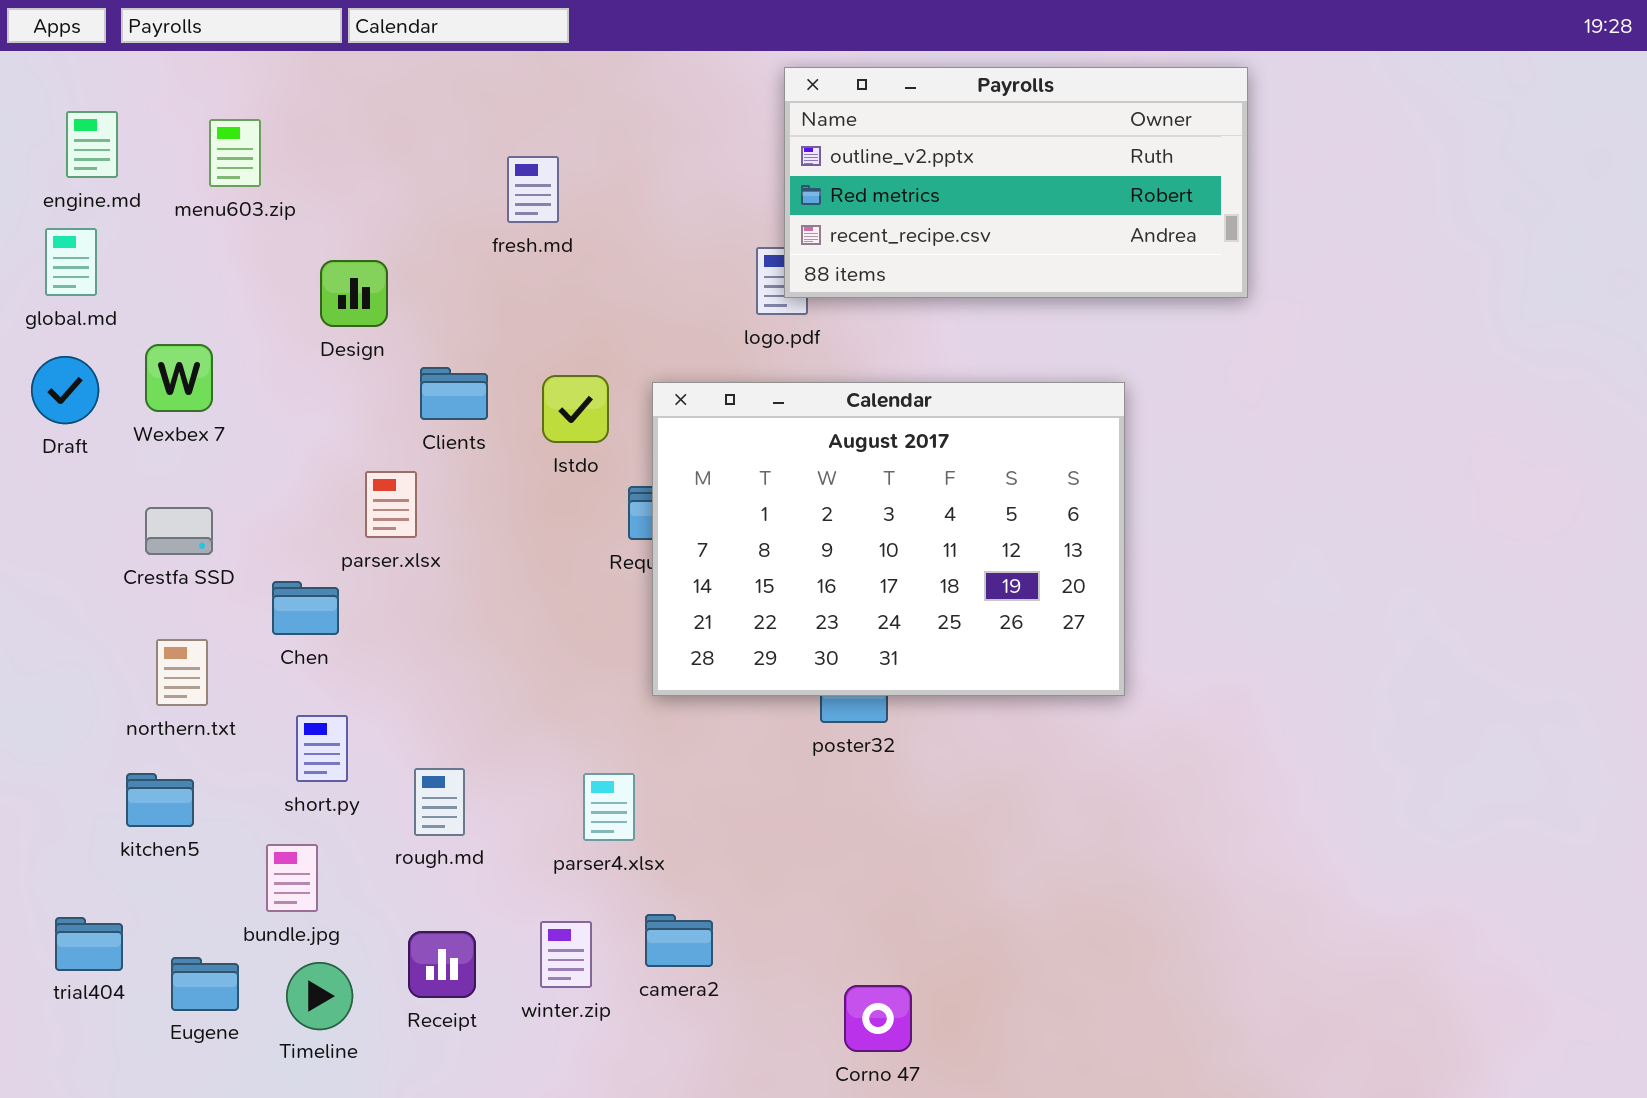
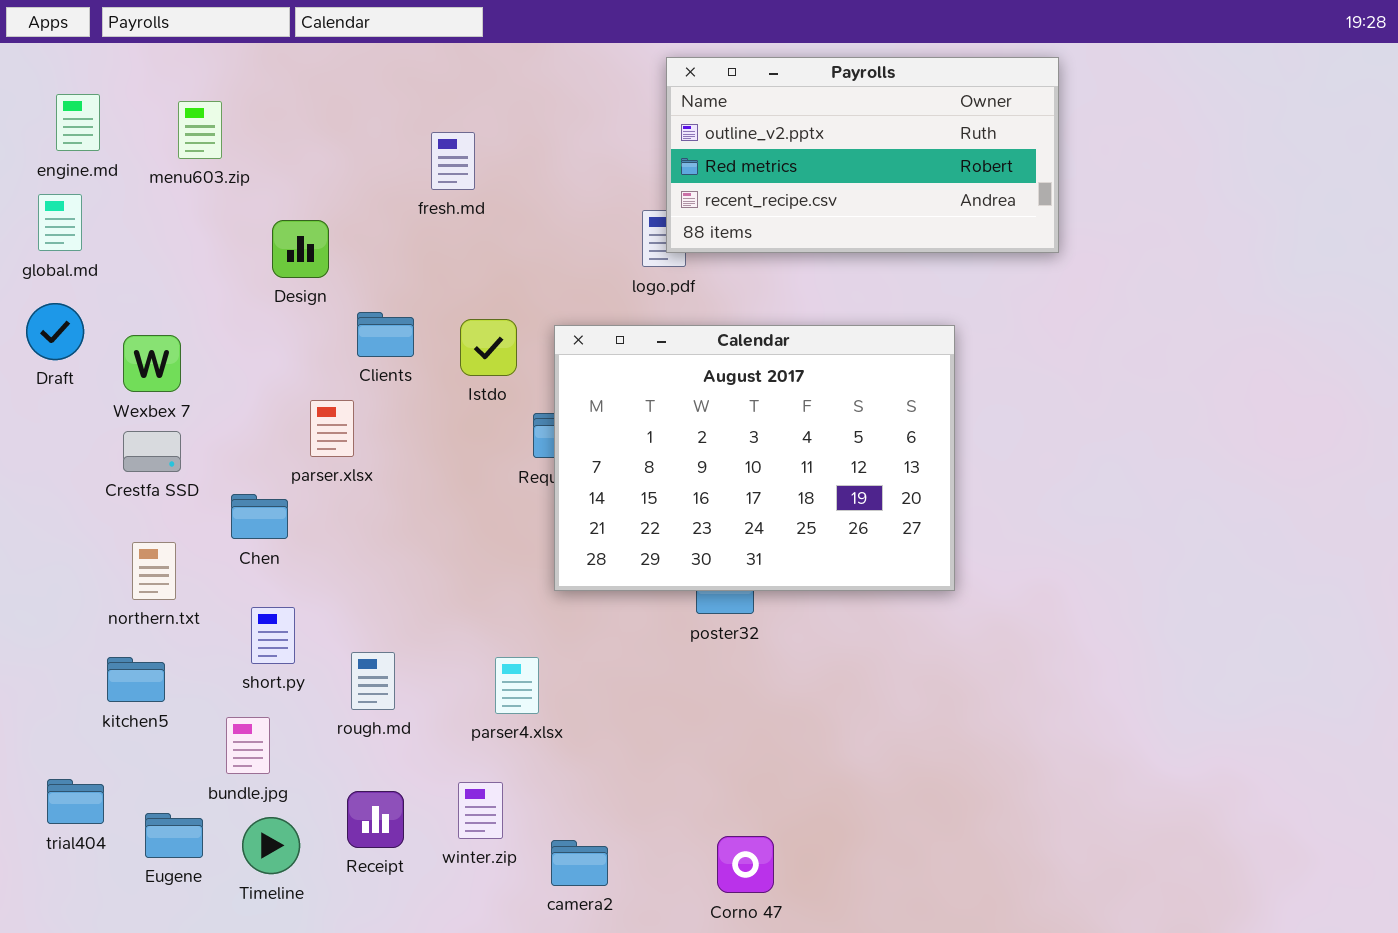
Wexbex 7: [145,344,213,412] -> [123,335,181,392], moved
camera2: [645,914,713,967] -> [551,840,608,886], moved

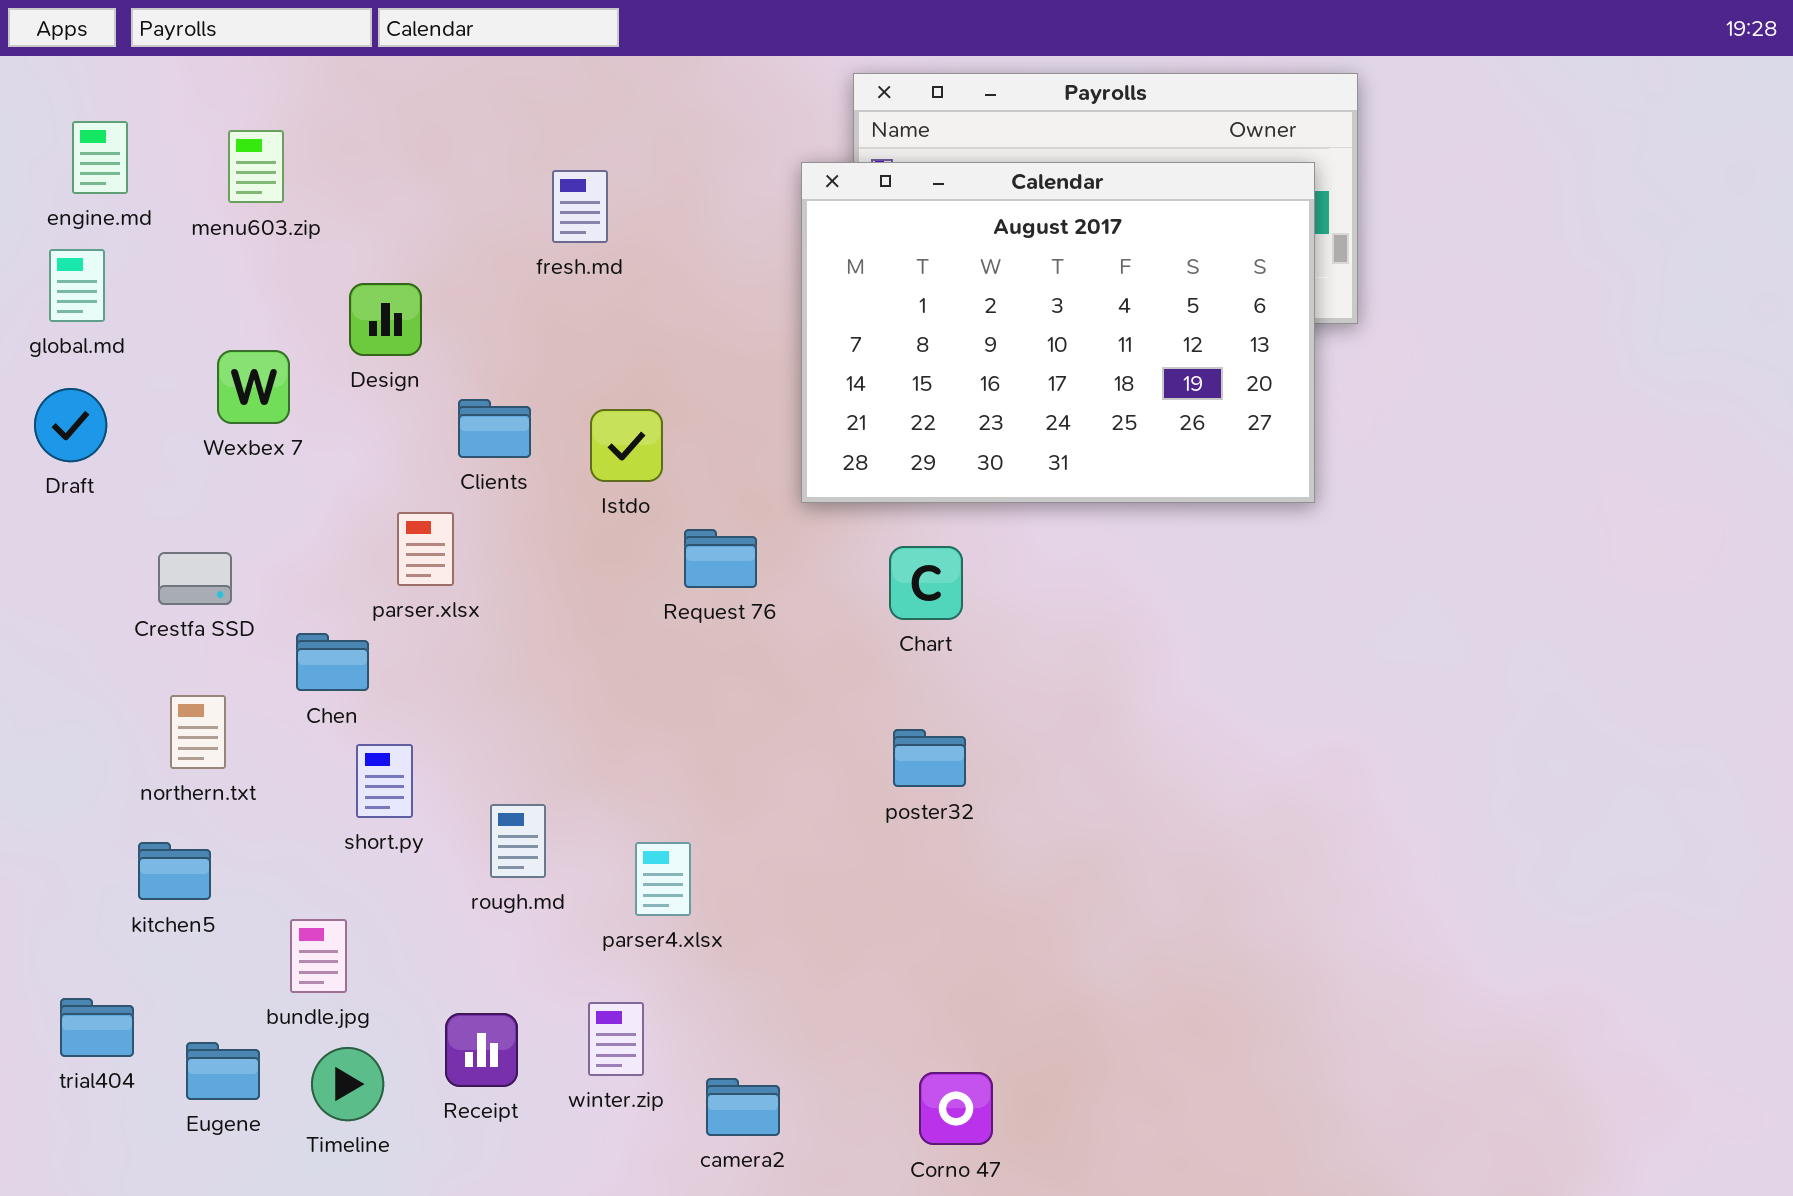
Calendar: [554,325,955,591] -> [801,162,1315,503], moved
Wexbex 7: [123,335,181,392] -> [217,350,290,424], moved
short.py: [251,607,295,664] -> [356,744,413,818], moved
rough.md: [351,652,395,710] -> [490,804,546,878], moved

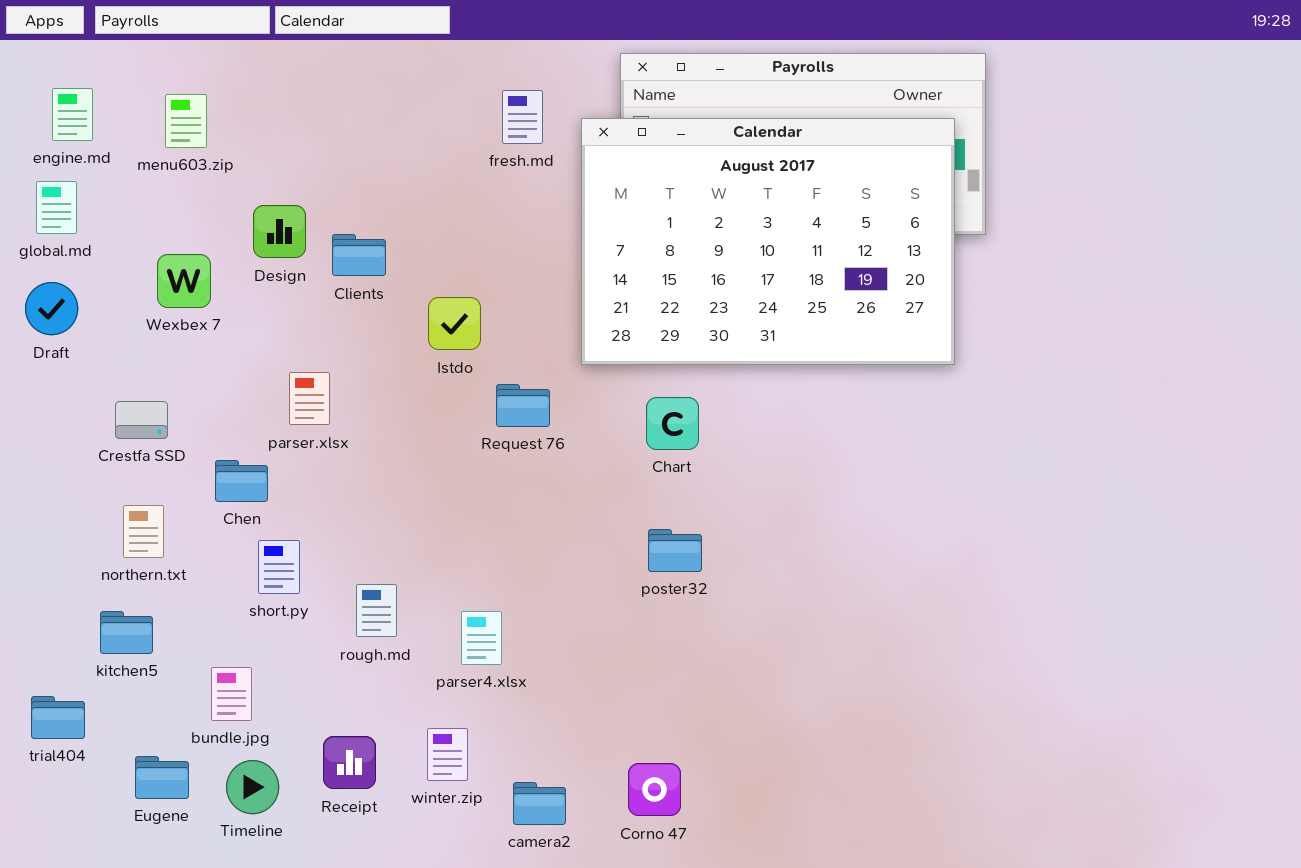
fresh.md: [552,170,608,243] -> [502,90,543,144], moved
Clients: [458,399,531,458] -> [332,234,386,276], moved
trial404: [60,998,134,1057] -> [31,696,85,739], moved
Corno 47: [919,1072,993,1145] -> [628,763,681,816], moved

